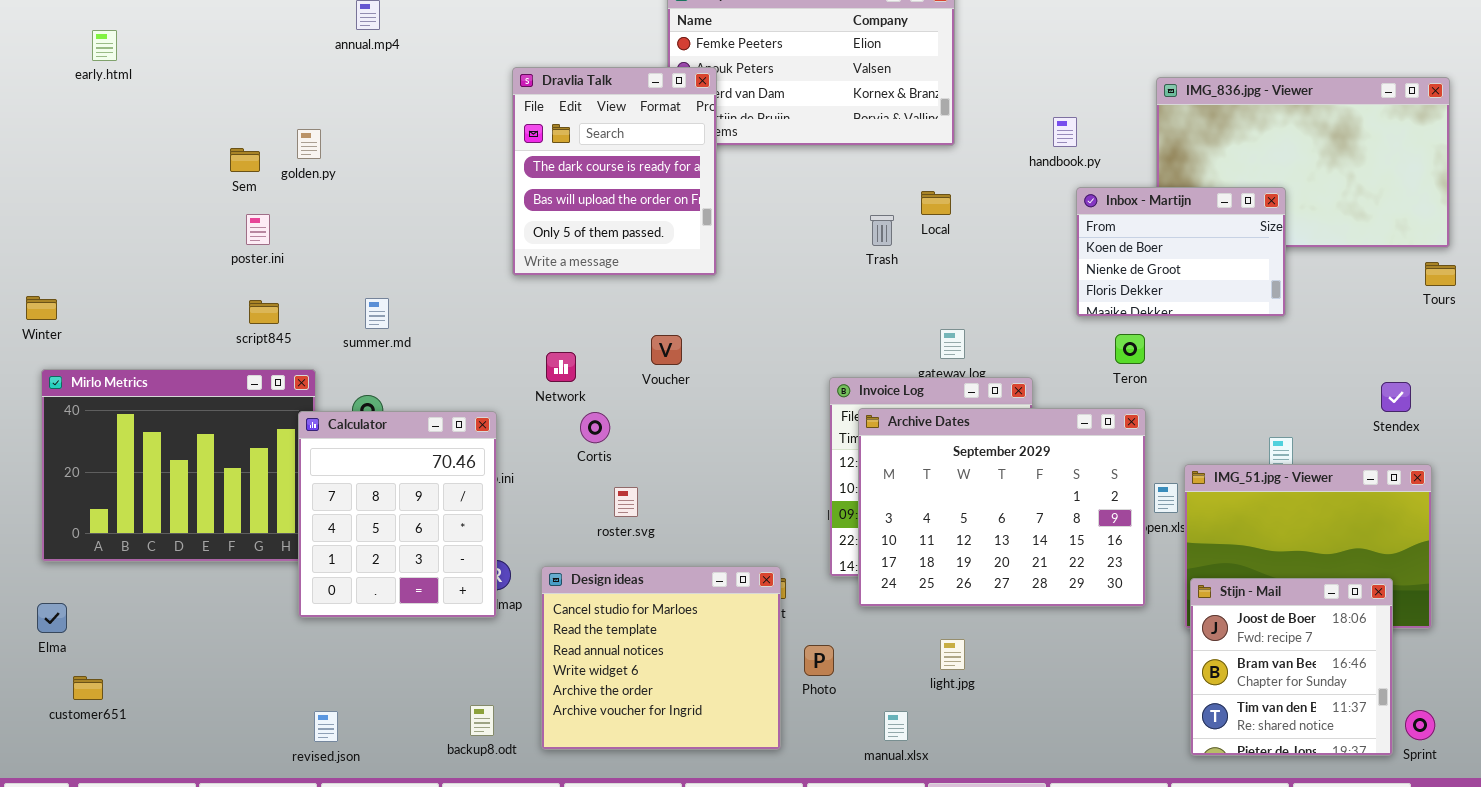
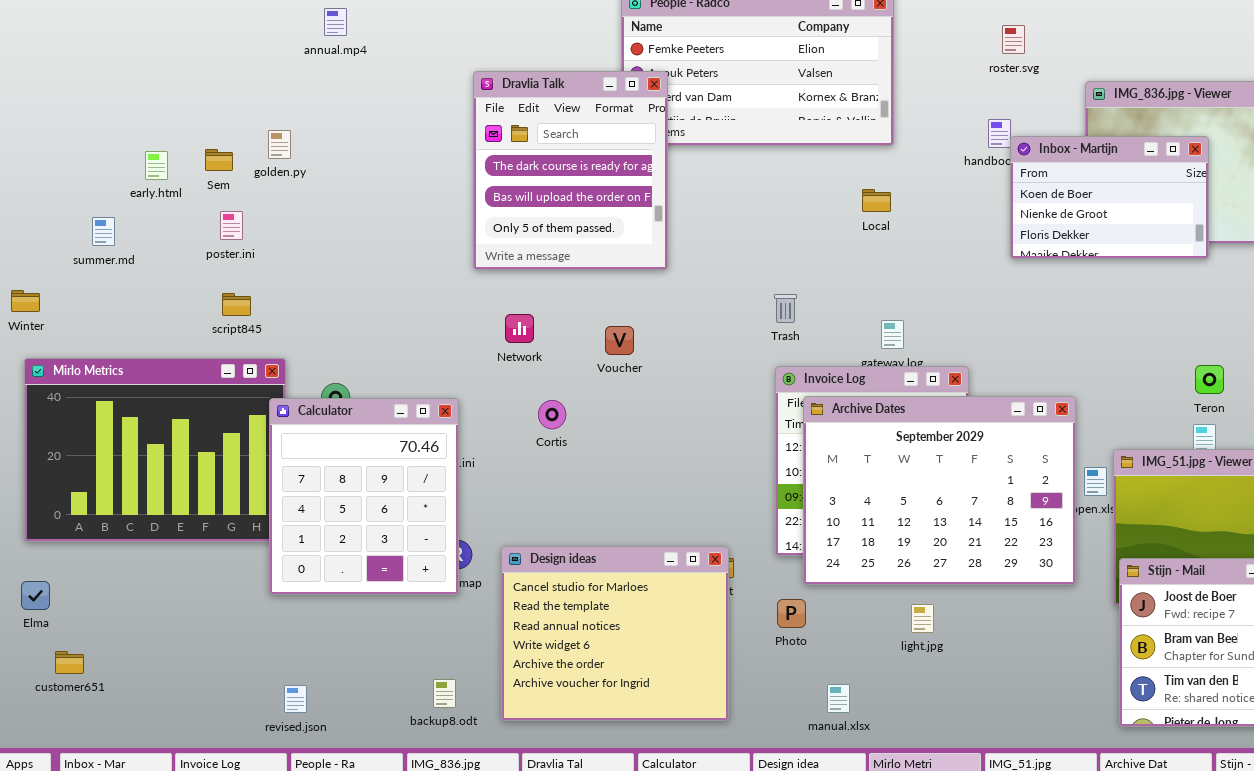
early.html: [92,30,117,61] -> [145,151,168,180], moved
Inbox - Martijn: [1076,187,1286,317] -> [1010,136,1209,259], moved
Trash: [870,215,894,246] -> [774,294,797,323], moved
summer.md: [365,298,389,329] -> [92,217,115,246], moved
Teron: [1115,334,1145,364] -> [1195,365,1224,394], moved
Network: [546,352,576,382] -> [505,314,534,343], moved
roster.svg: [614,487,638,517] -> [1002,25,1025,54], moved
light.jpg: [940,639,965,670] -> [911,604,934,633], moved
Photo: [804,645,834,676] -> [777,599,806,628], moved

